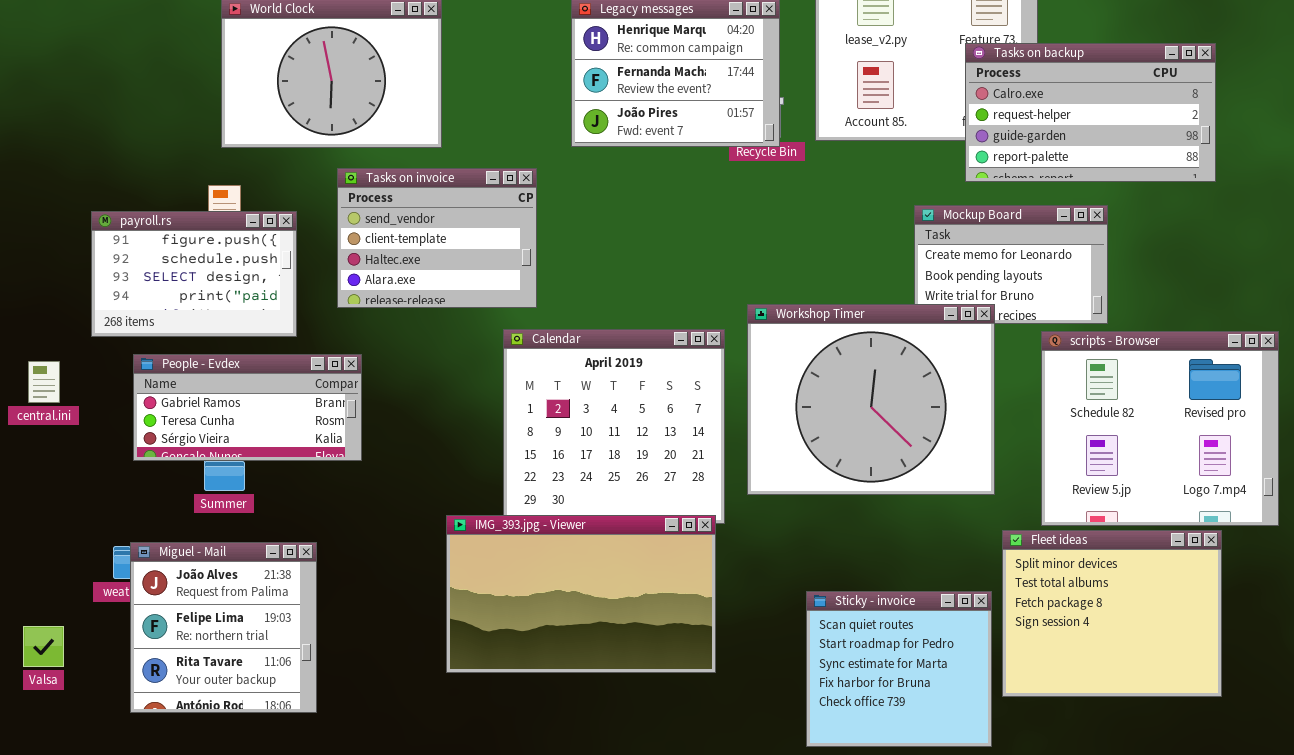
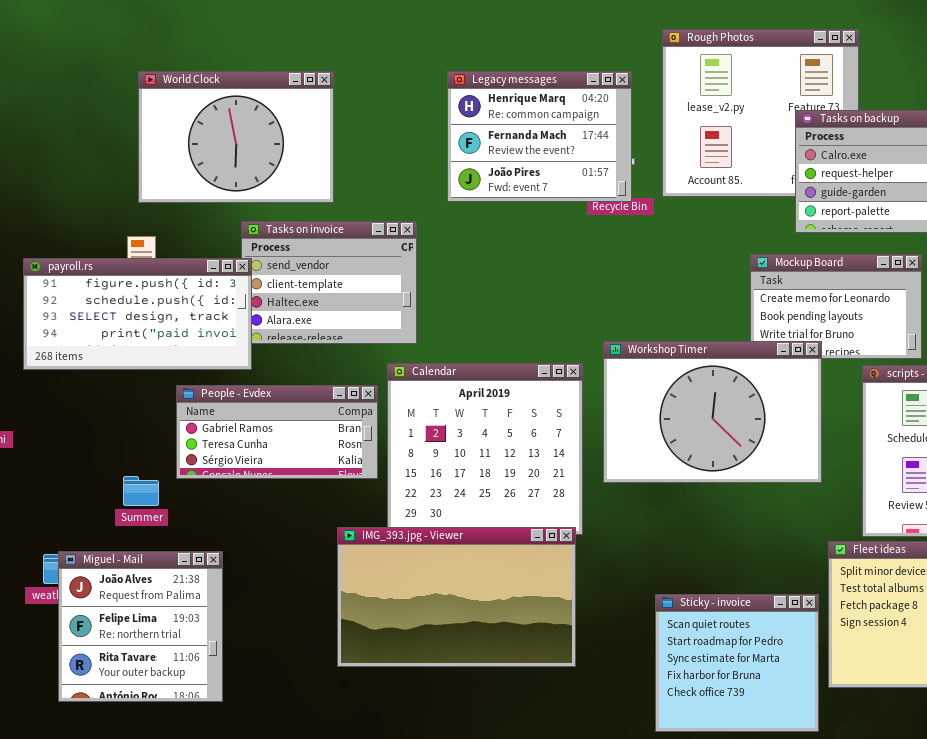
payroll.rs: [91,211,297,337] -> [23,258,252,370], resized
Workshop Timer: [747,304,995,495] -> [603,341,822,483], resized
People - Evdex: [133,354,362,461] -> [176,385,378,479], moved

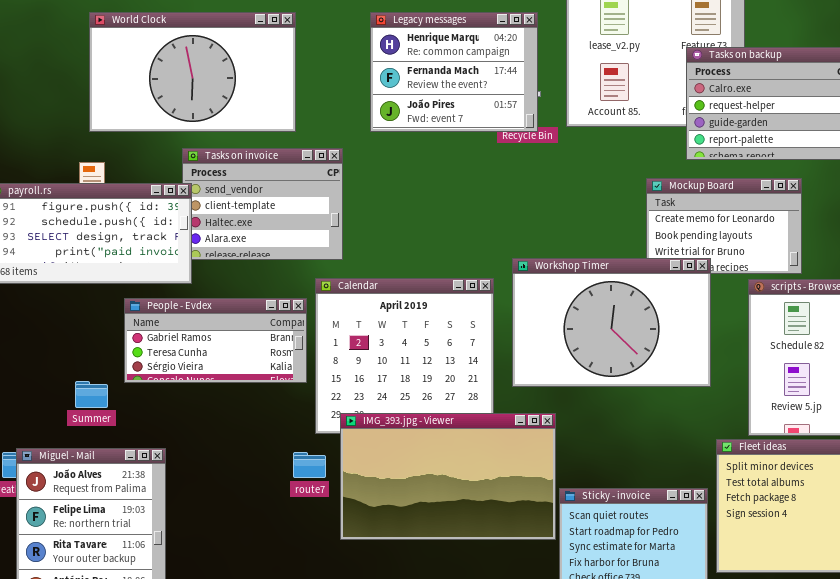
World Clock: [138,71,334,203] -> [89,12,296,132], resized
IMG_393.jpg - Viewer: [337,527,576,667] -> [340,413,556,540], moved

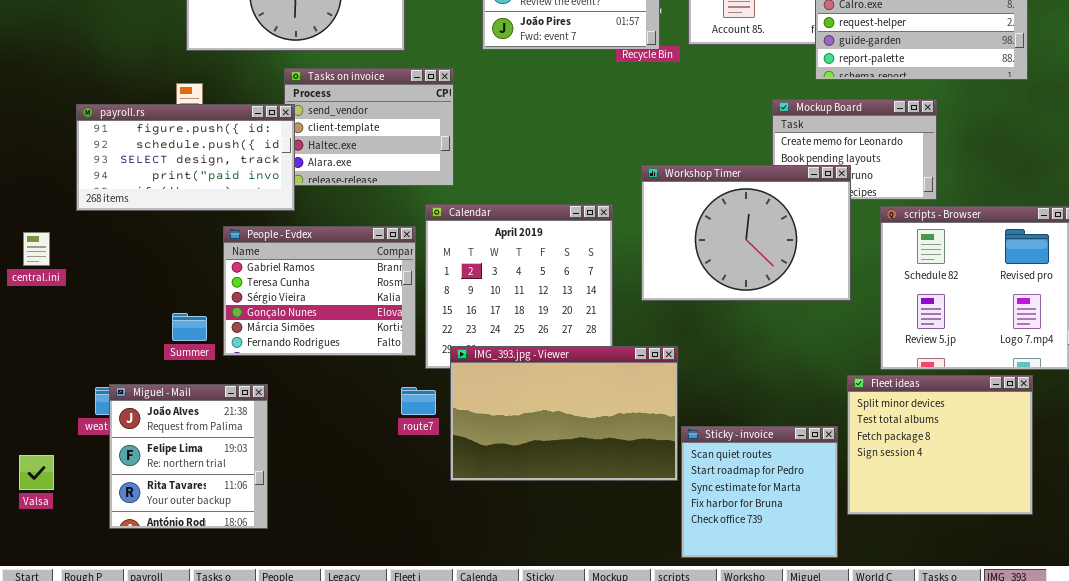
Workshop Timer: [512,258,711,387] -> [641,165,851,301], moved
People - Evdex: [124,298,307,383] -> [223,226,416,356], resized

